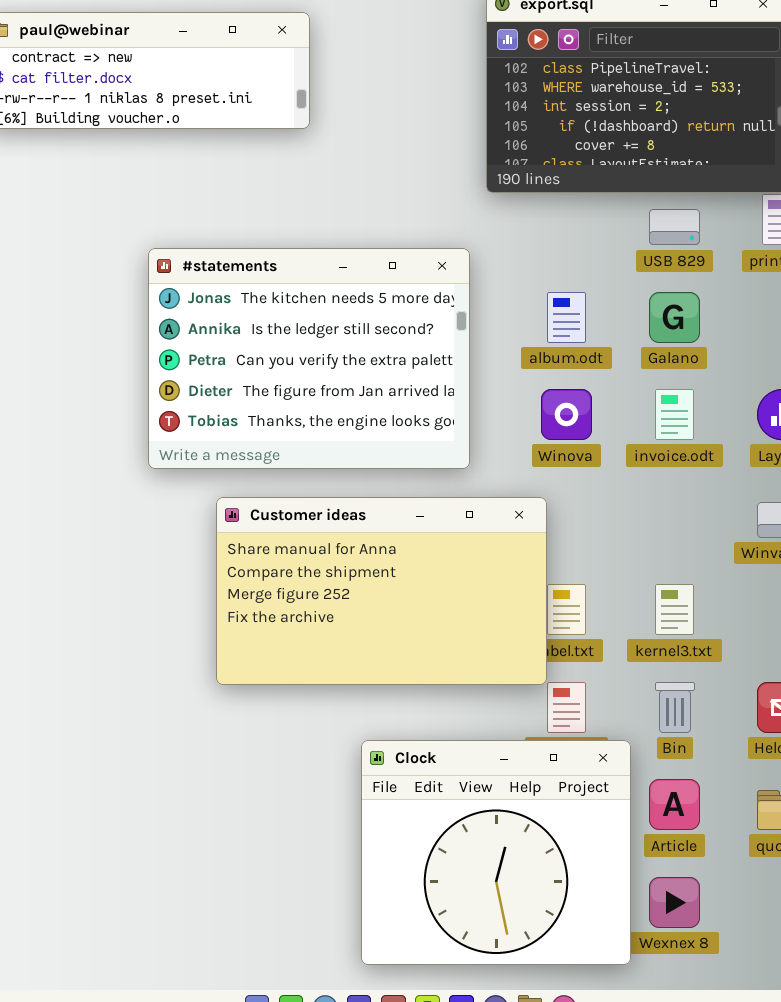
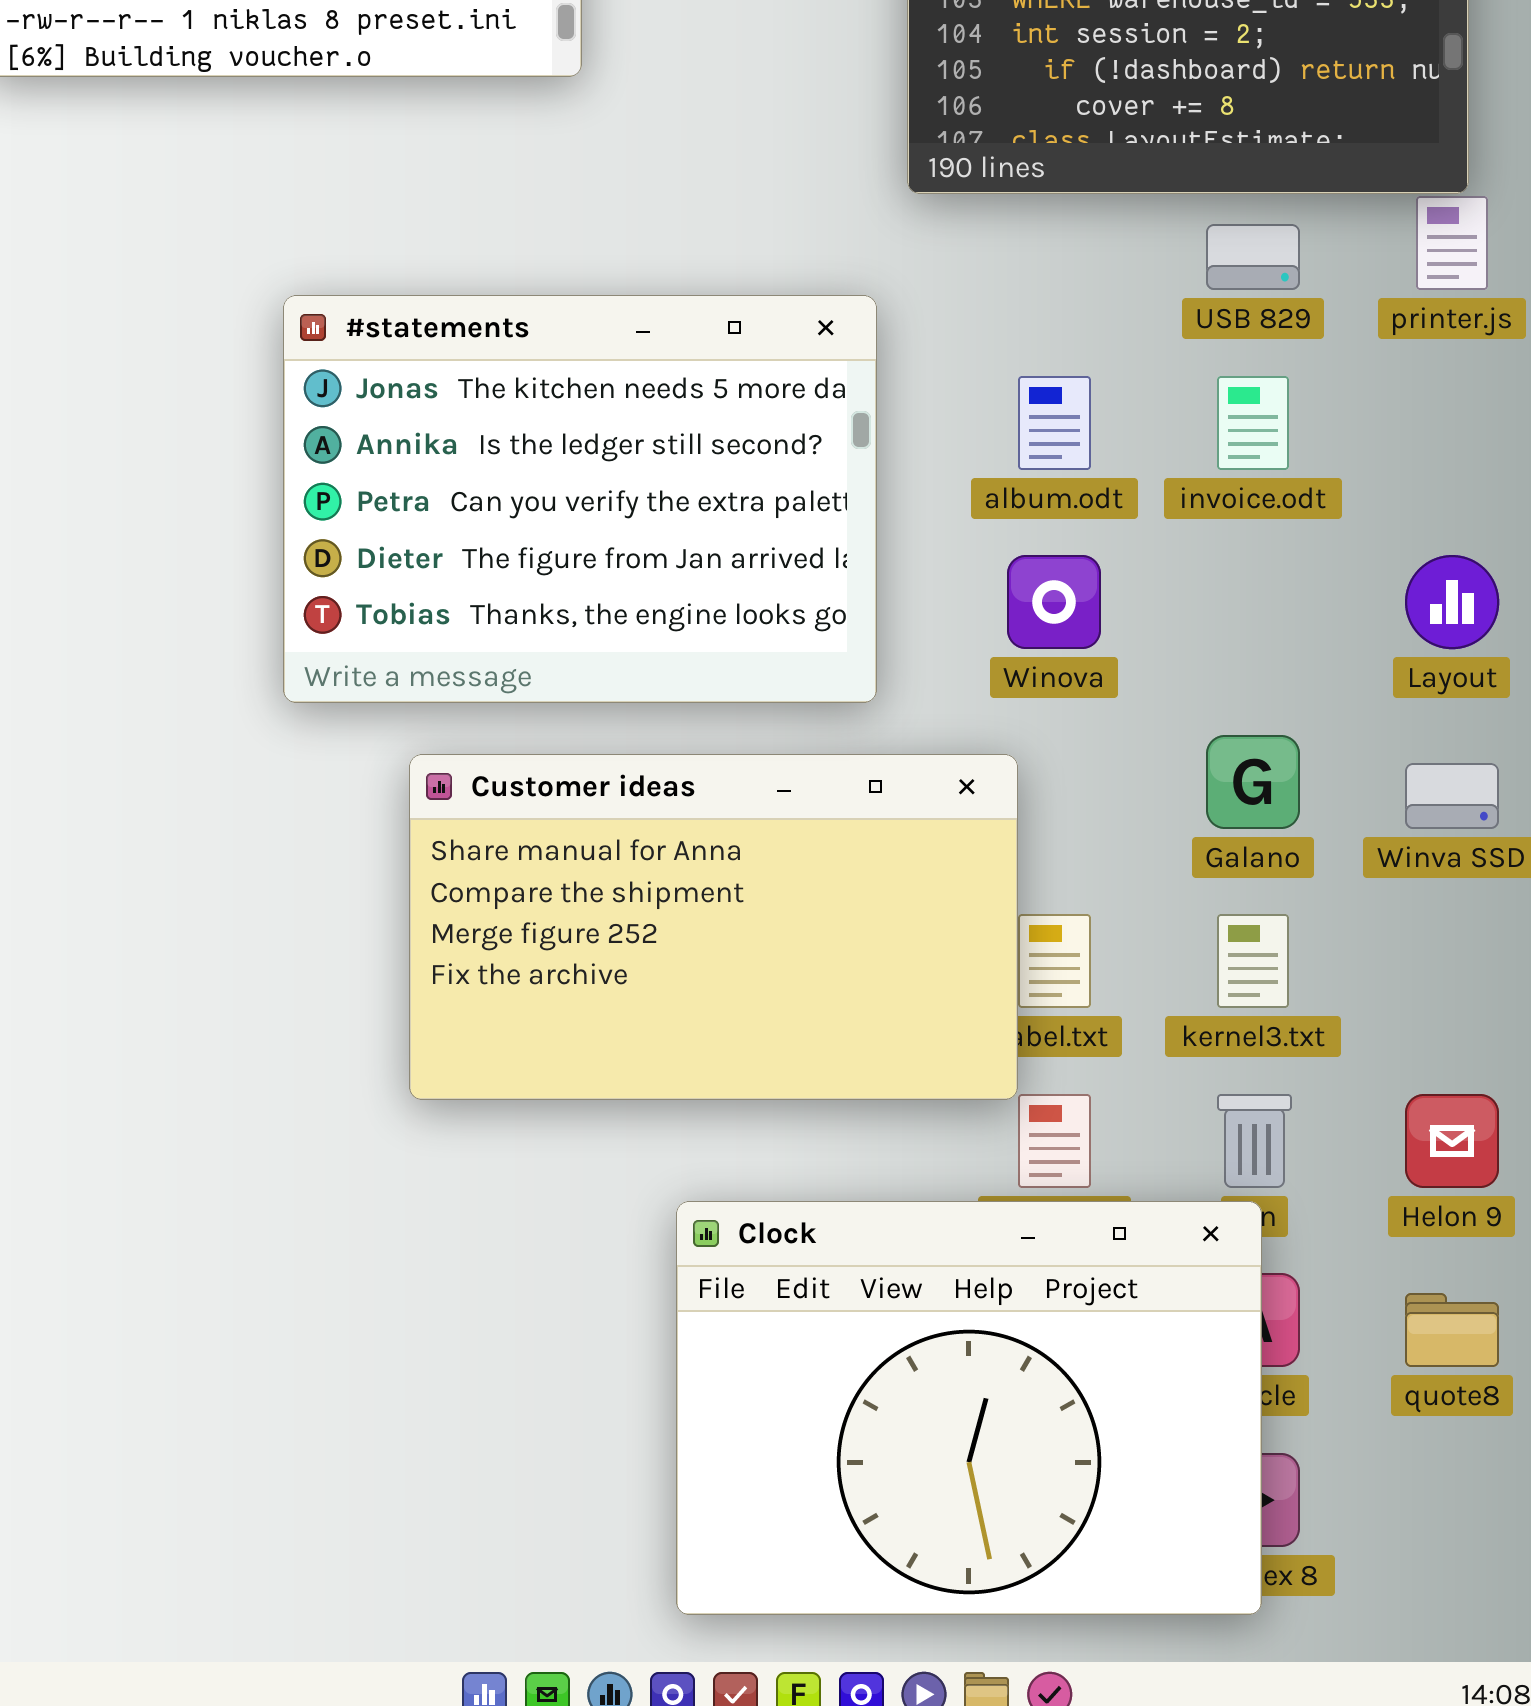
Galano: [649,292,700,343] -> [1206,735,1300,829], moved
invoice.odt: [655,389,694,440] -> [1217,376,1289,470], moved
Clock: [361,740,631,965] -> [676,1201,1262,1615], resized

